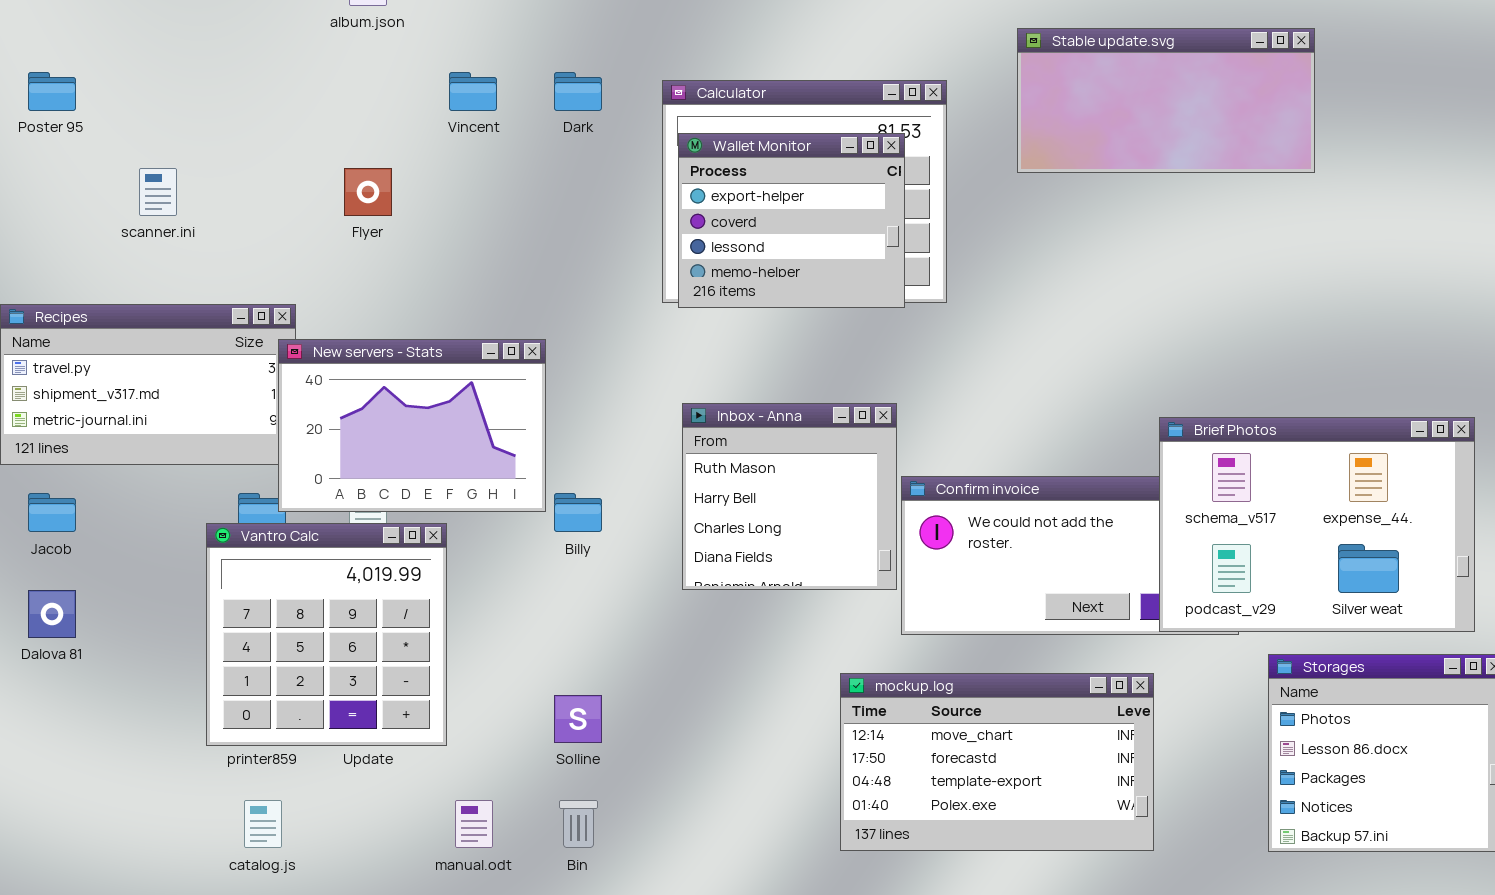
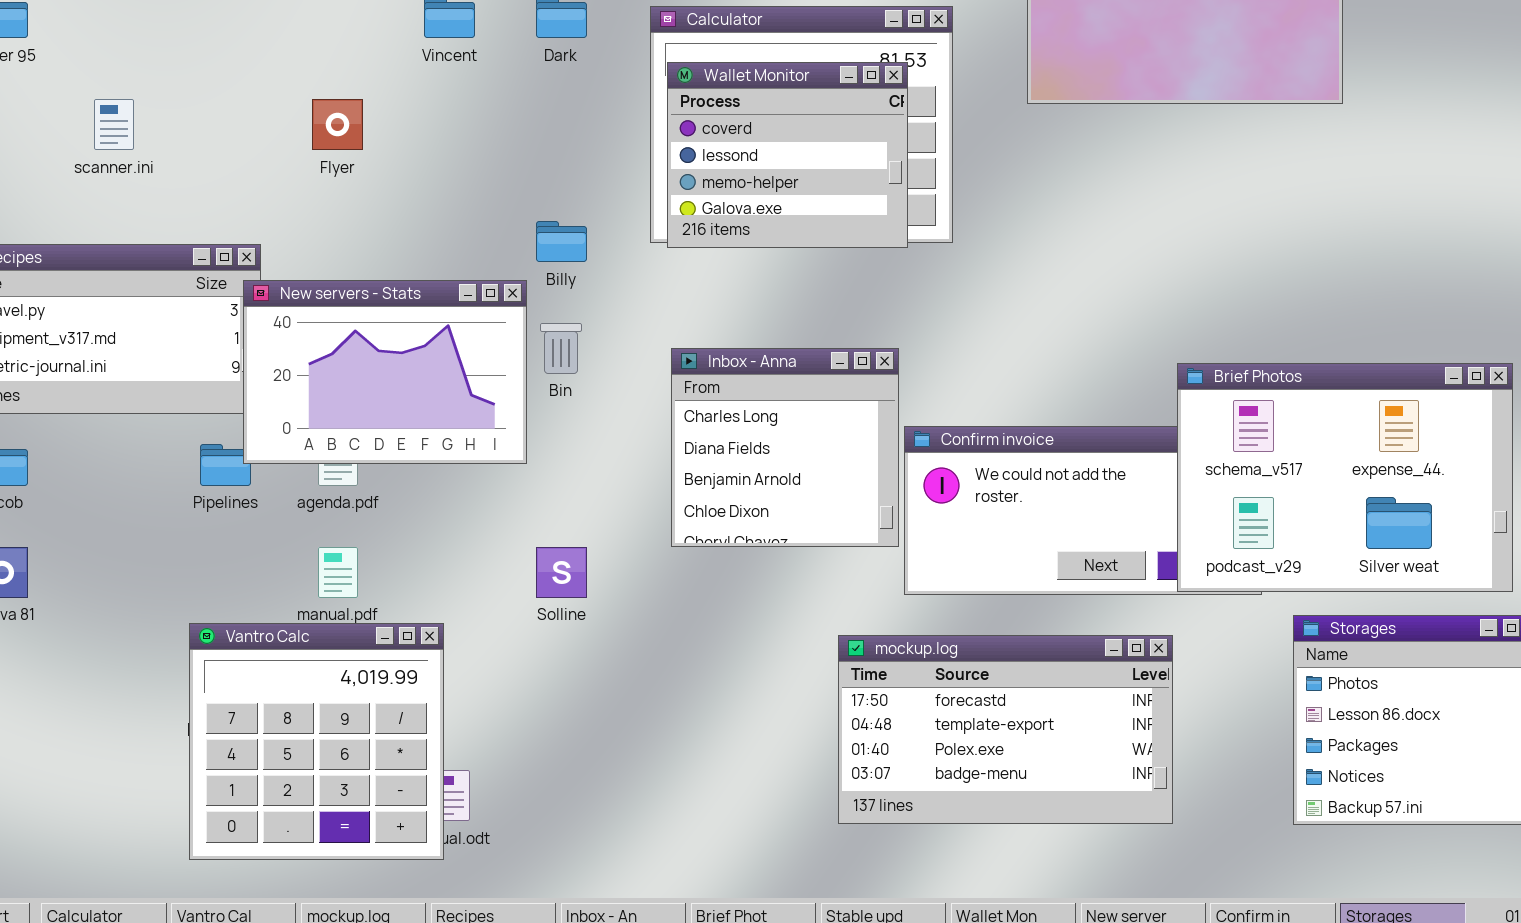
Wallet Monitor: [678,133,905,308] -> [667,62,908,248], scrolled down 1 row
Inbox - Anna: [682,403,897,590] -> [671,348,899,547], scrolled down 2 rows
Billy: [554,493,602,532] -> [536,221,587,262], moved
Vantro Calc: [206,523,447,746] -> [189,623,444,860], moved
mockup.log: [840,673,1154,851] -> [838,635,1173,824], scrolled down 1 row
Solline: [554,695,602,743] -> [536,547,587,598], moved
Bin: [559,800,598,848] -> [540,323,582,374], moved

